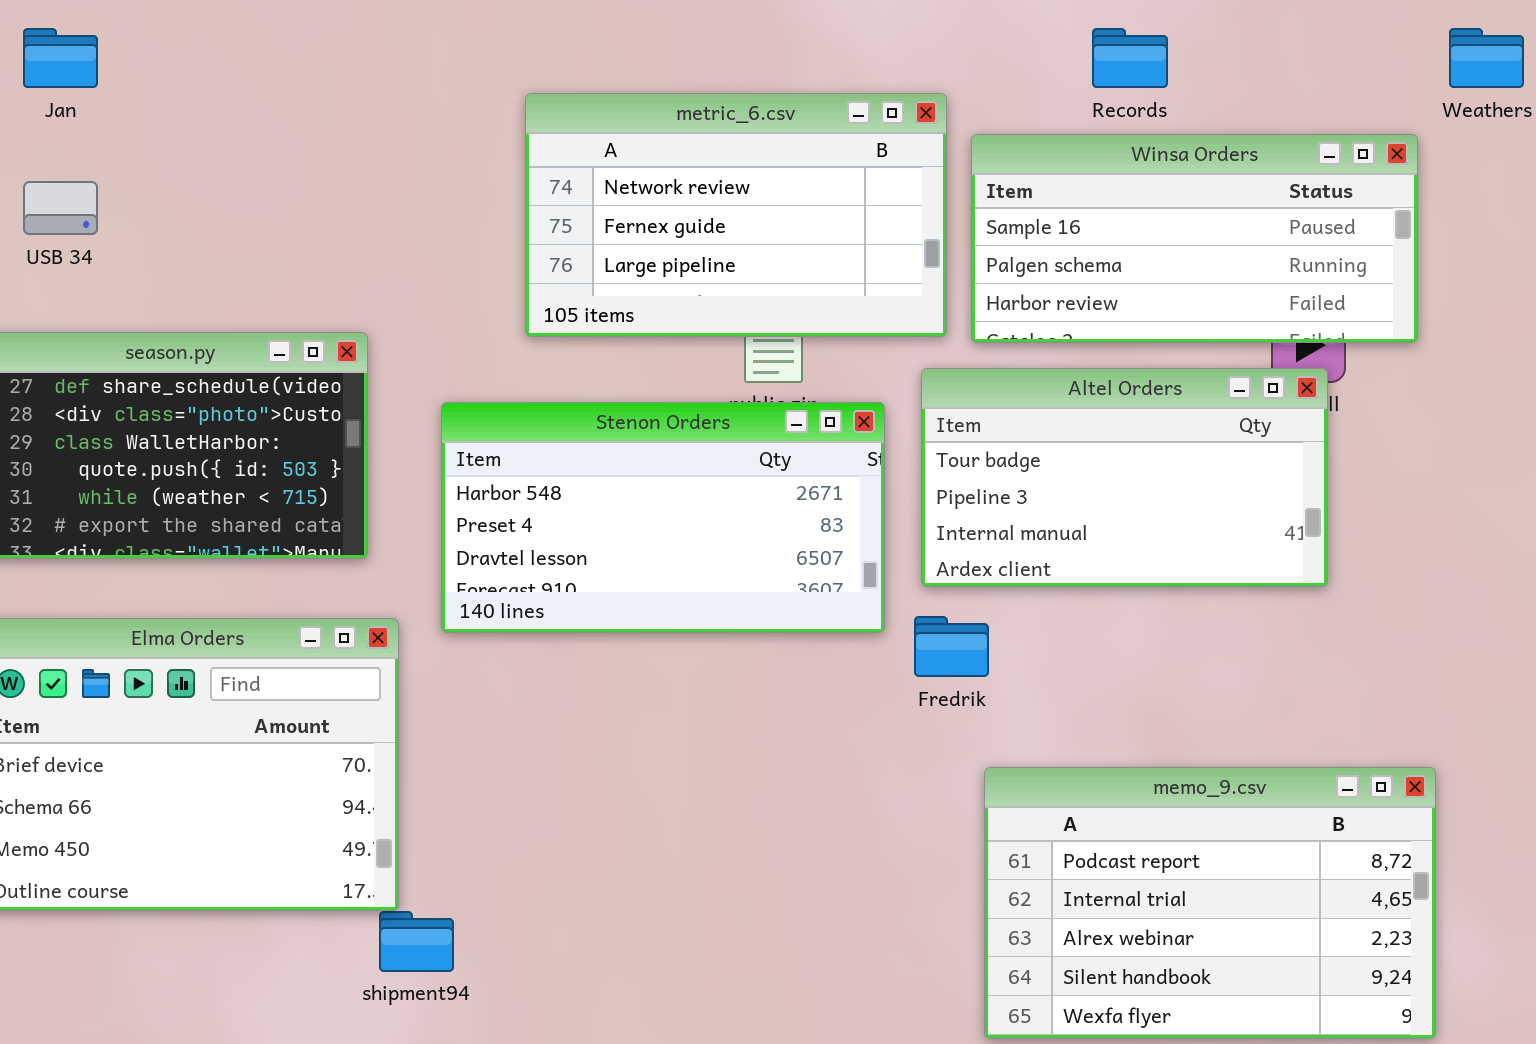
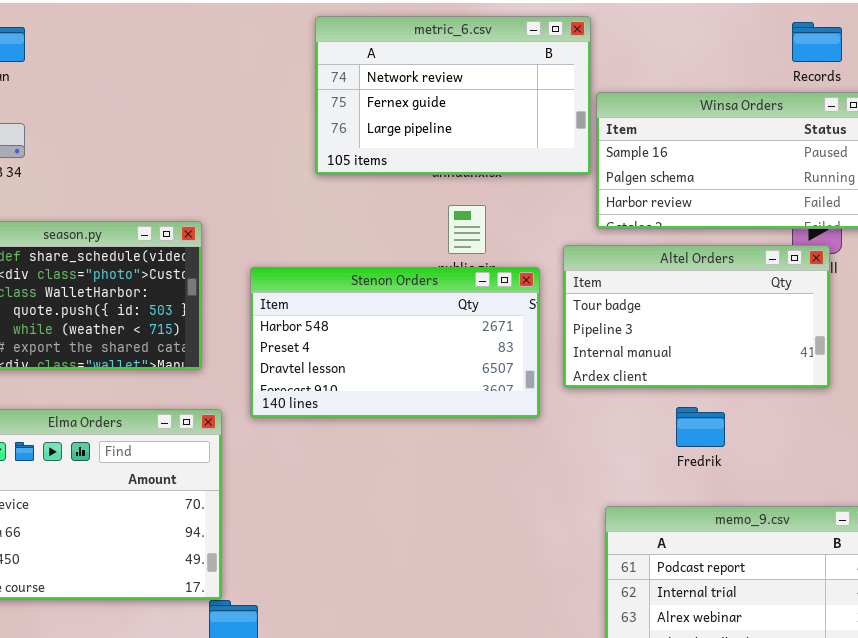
Records: [1092,28,1168,88] -> [792,22,842,62], moved
metric_6.csv: [525,93,947,337] -> [315,16,591,175], moved
Fredrik: [914,616,989,677] -> [676,407,725,447], moved

